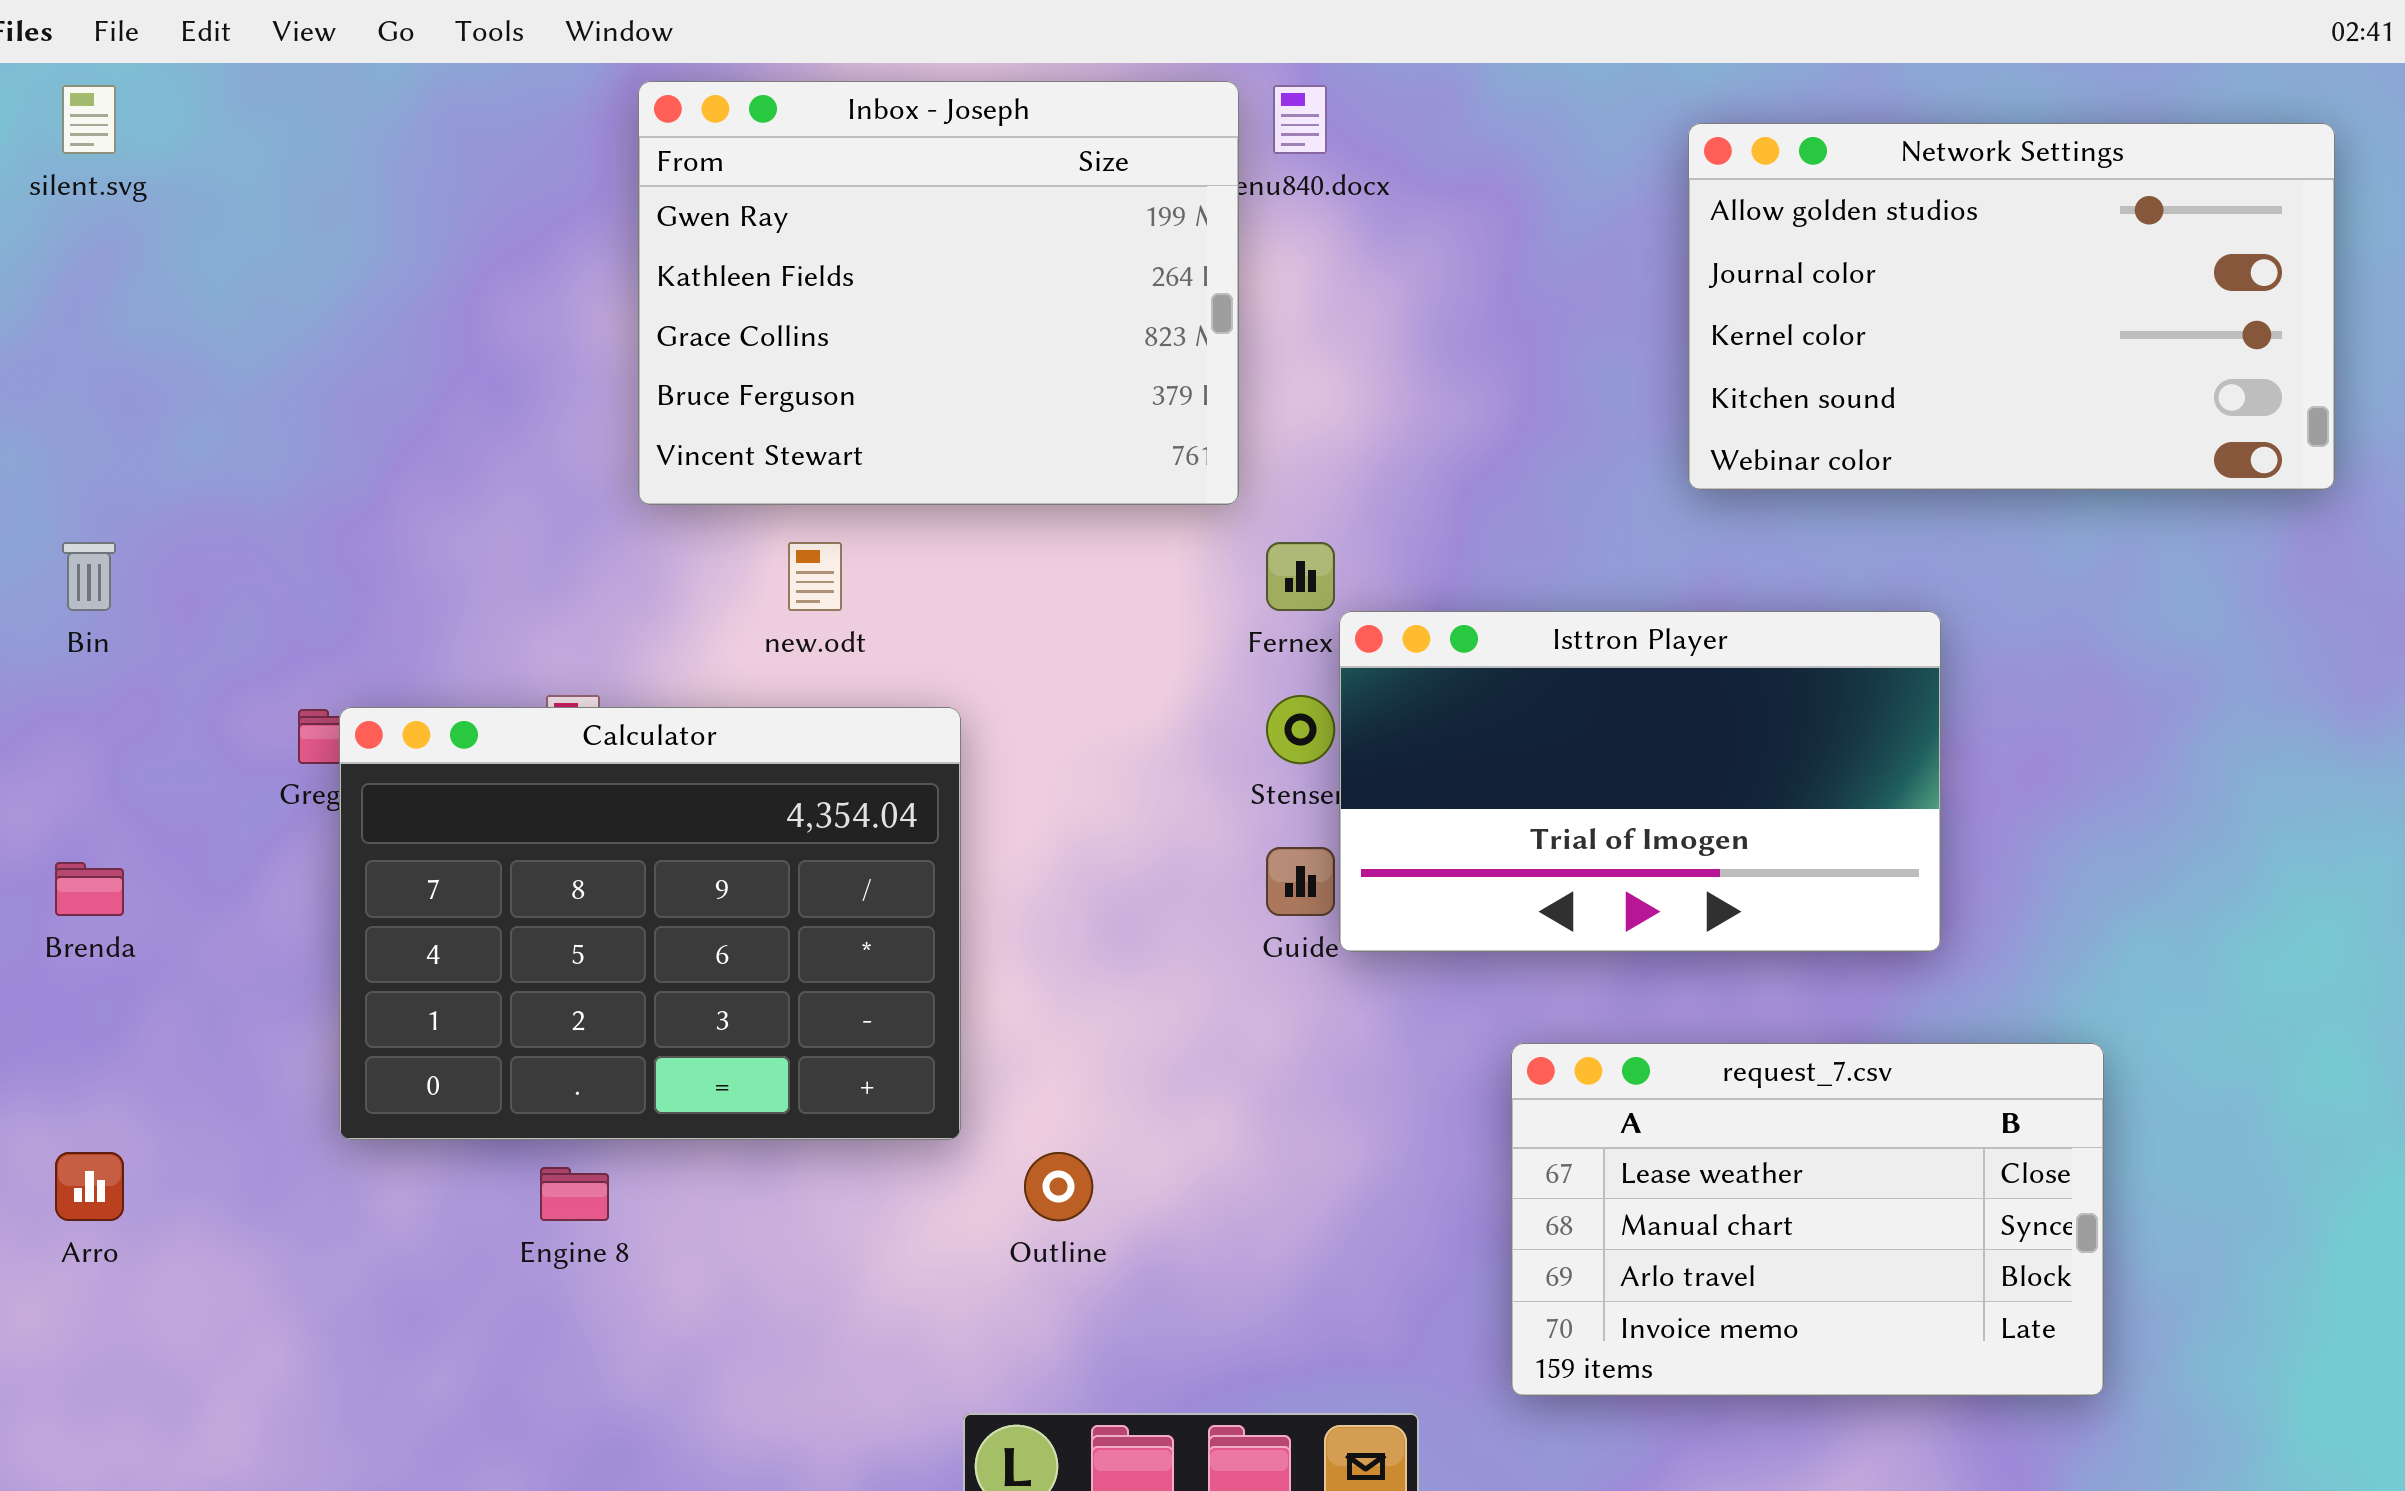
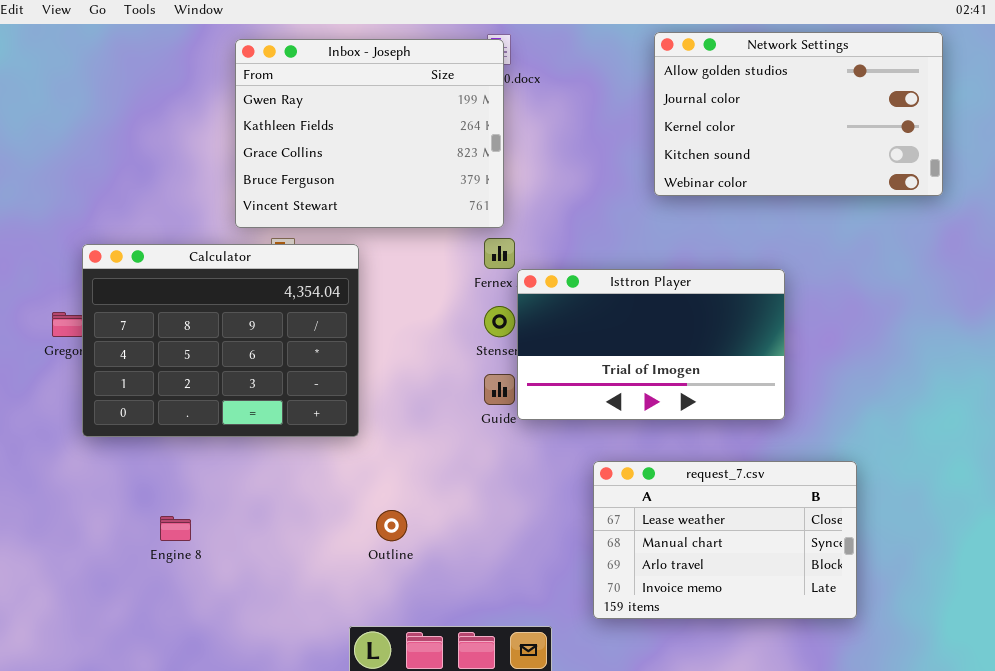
Inbox - Joseph: [638,81,1239,505] -> [235,39,504,228], moved
Network Settings: [1688,123,2335,490] -> [654,32,943,196], moved
Calculator: [339,707,961,1140] -> [82,244,359,437], moved

